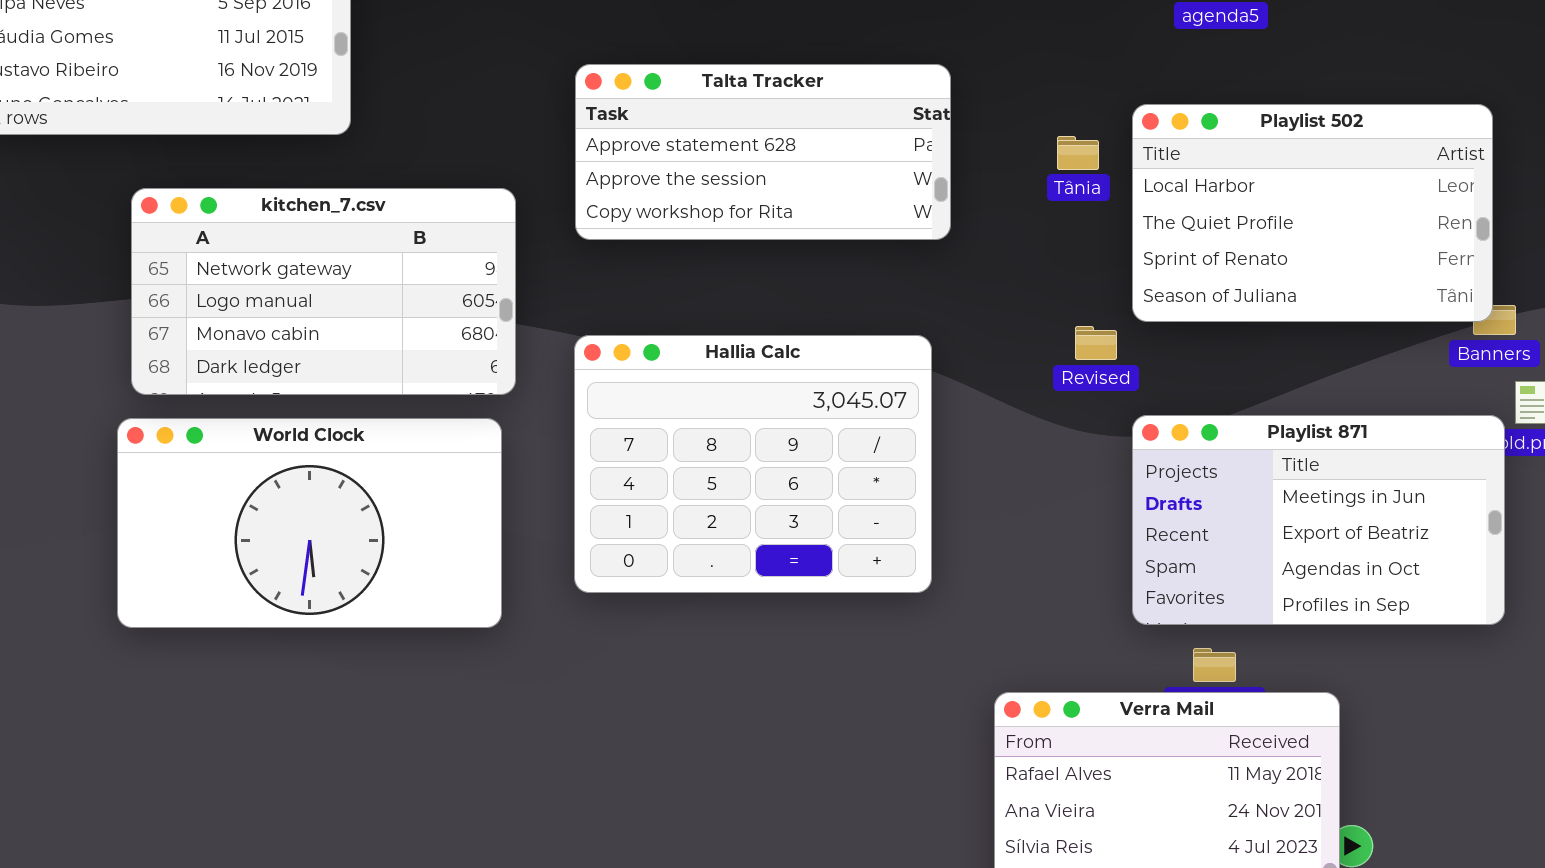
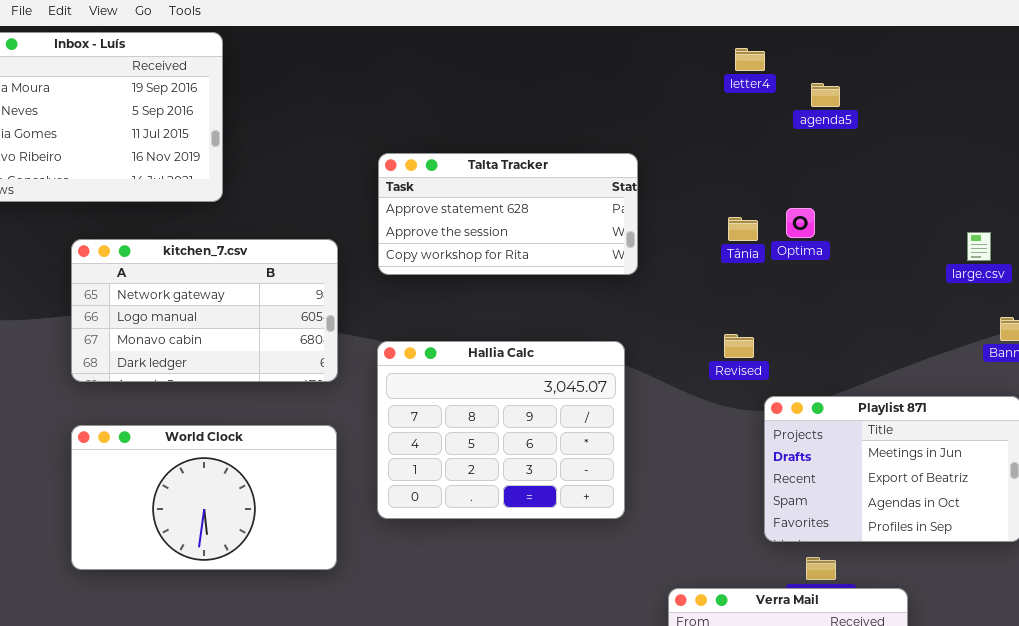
Playlist 502: [1132,104,1493,322] -> none, closed
Tânia: [1057,136,1099,170] -> [728,217,758,241], moved
World Clock: [117,418,502,628] -> [71,425,337,570], moved

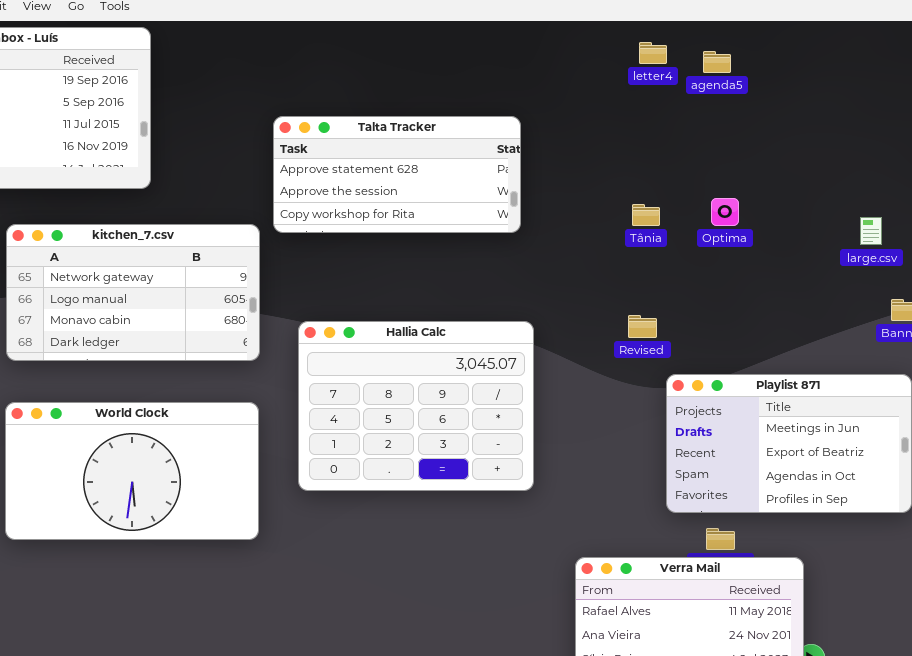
agenda5: [811,83,840,107] -> [703,51,731,73], moved
Talta Tracker: [378,153,638,275] -> [273,116,521,233], moved
Optima: [786,208,815,238] -> [711,198,739,226], moved

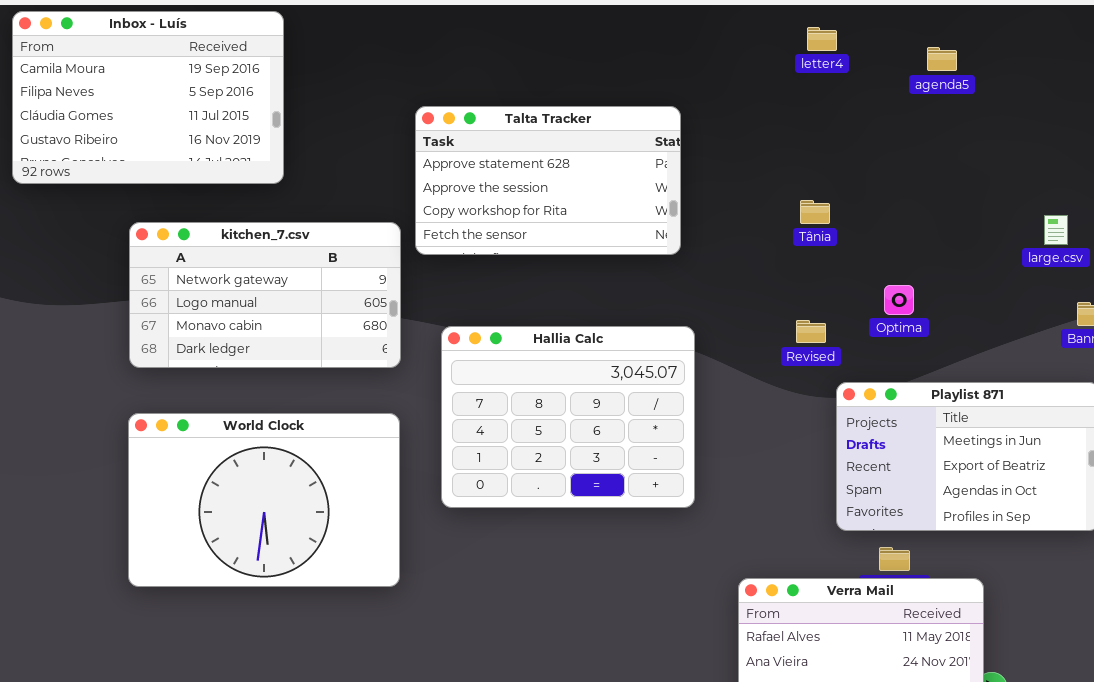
agenda5: [703,51,731,73] -> [927,47,957,71], moved
Talta Tracker: [273,116,521,233] -> [415,106,681,255], resized
Optima: [711,198,739,226] -> [884,285,914,315], moved
World Clock: [5,402,259,540] -> [128,413,400,587], resized

